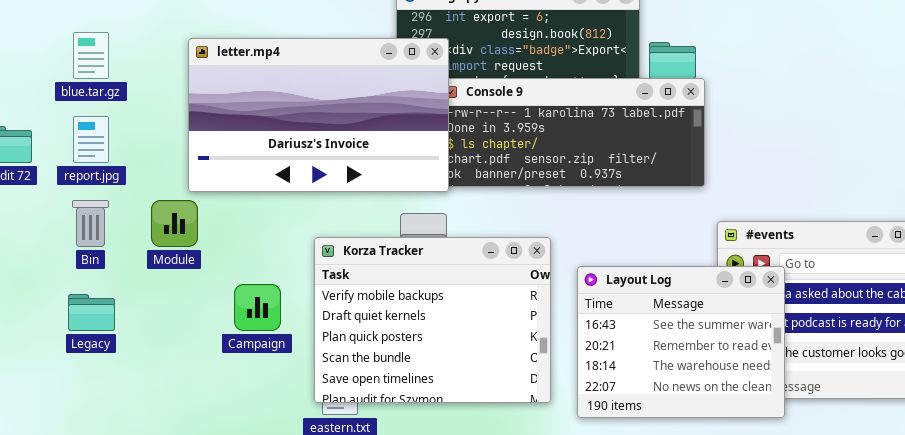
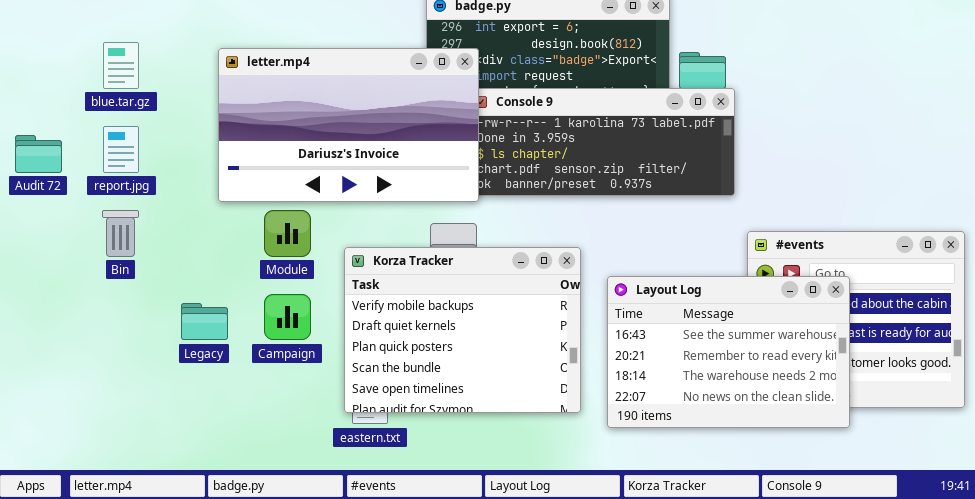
Module: [151,200,198,247] -> [264,210,311,257], moved
Layout Log: [577,266,785,418] -> [607,276,850,428], resized
Legacy: [68,294,115,331] -> [181,303,228,340], moved

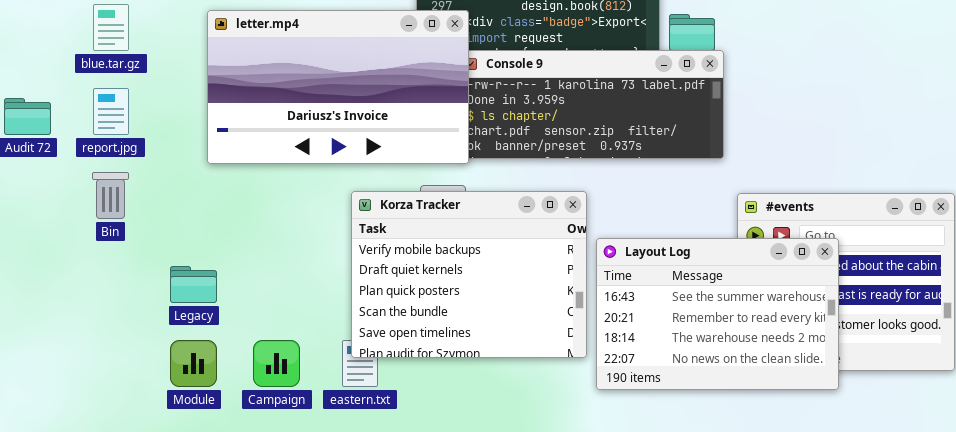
Module: [264,210,311,257] -> [170,340,217,387], moved
Korza Tracker: [344,247,581,413] -> [351,191,587,358], moved
Campaign: [264,294,311,340] -> [253,340,300,387], moved

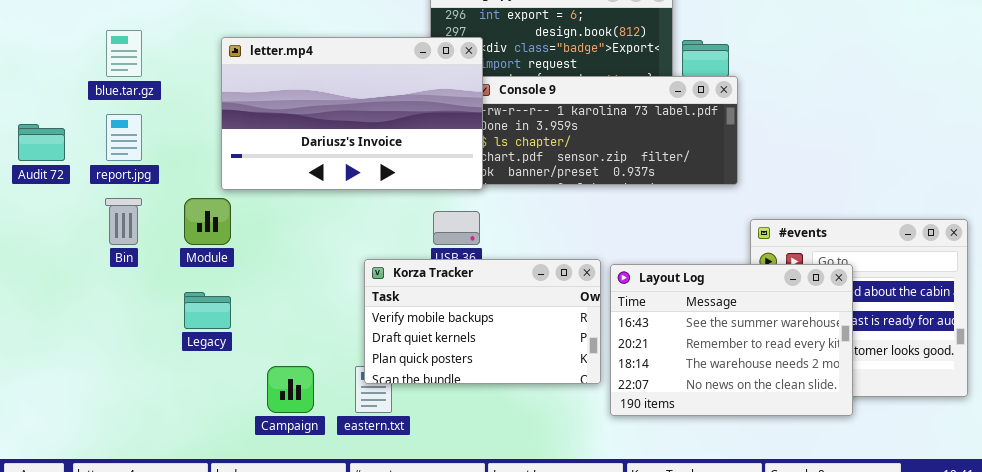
Korza Tracker: [351,191,587,358] -> [364,259,601,384], resized
Module: [170,340,217,387] -> [184,198,231,245], moved

